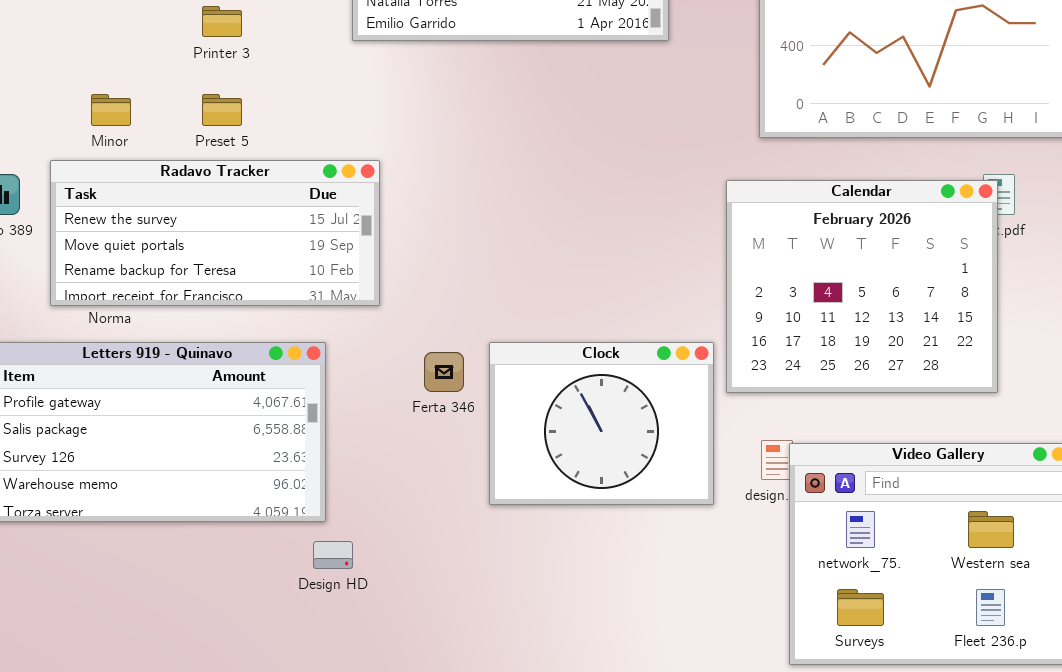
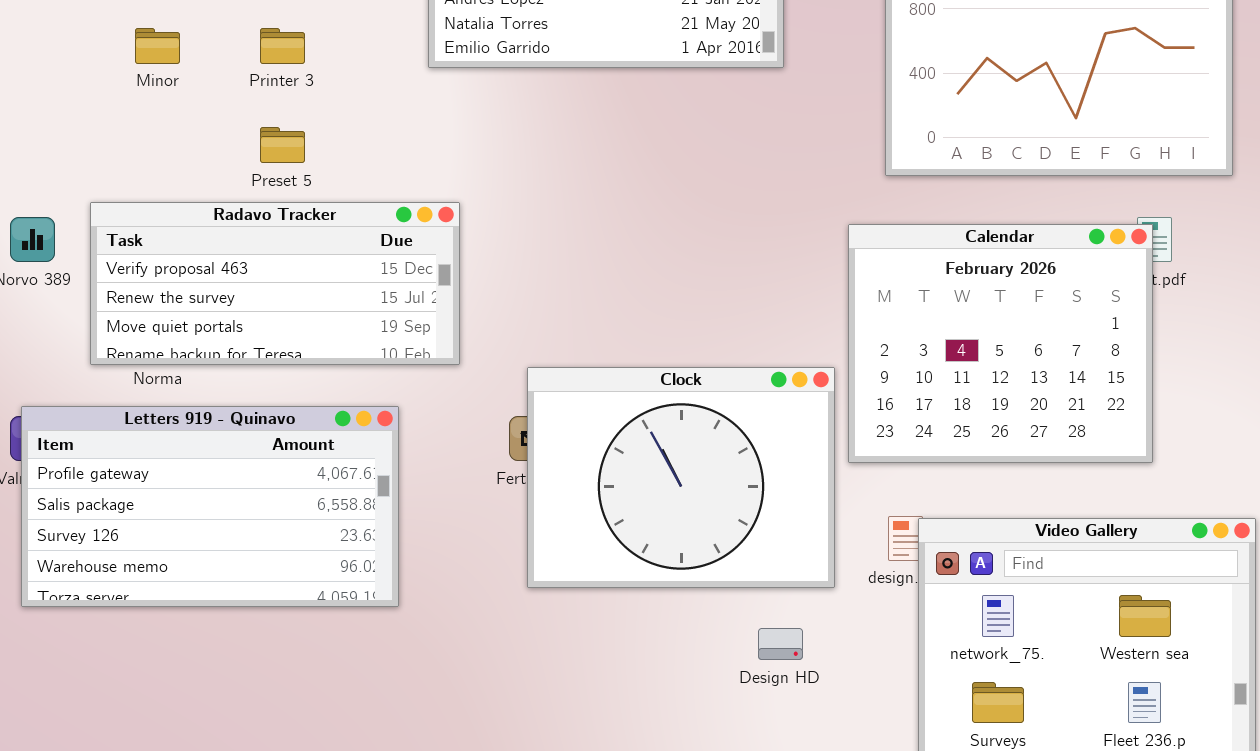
Minor: [91,94,131,126] -> [135,28,180,64], moved
Radavo Tracker: [50,160,380,306] -> [90,202,460,365], scrolled up 1 row
Clock: [489,342,714,505] -> [527,367,835,588], resized
Design HD: [313,541,353,569] -> [758,628,803,660], moved

